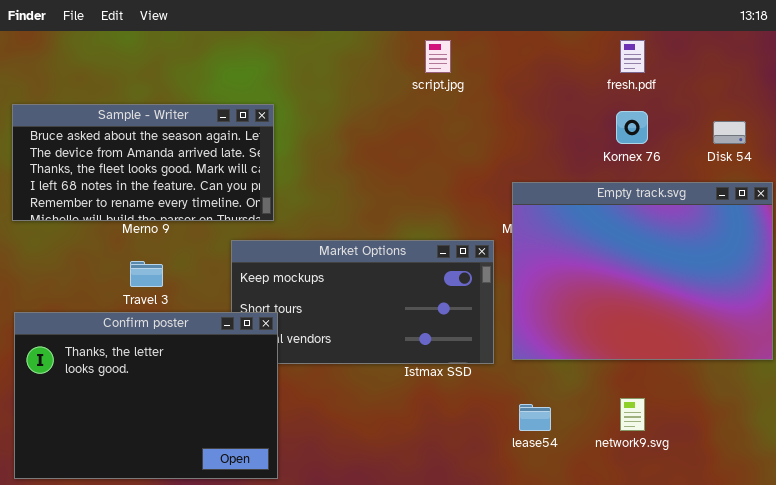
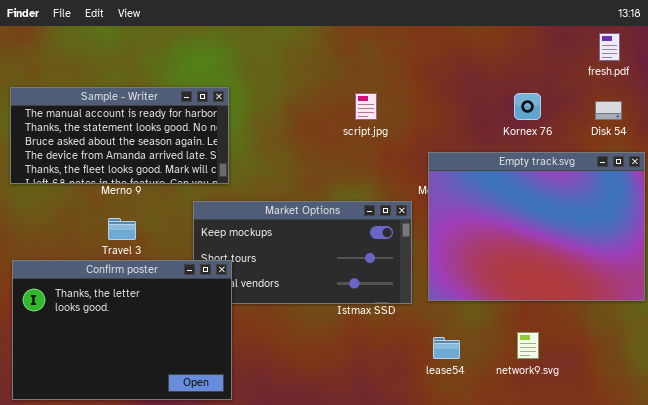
script.jpg: [425,40,451,73] -> [355,93,377,120], moved
fresh.pdf: [620,40,645,73] -> [599,33,620,61], moved
Sample - Writer: [12,104,274,221] -> [10,87,229,184], scrolled up 2 rows

